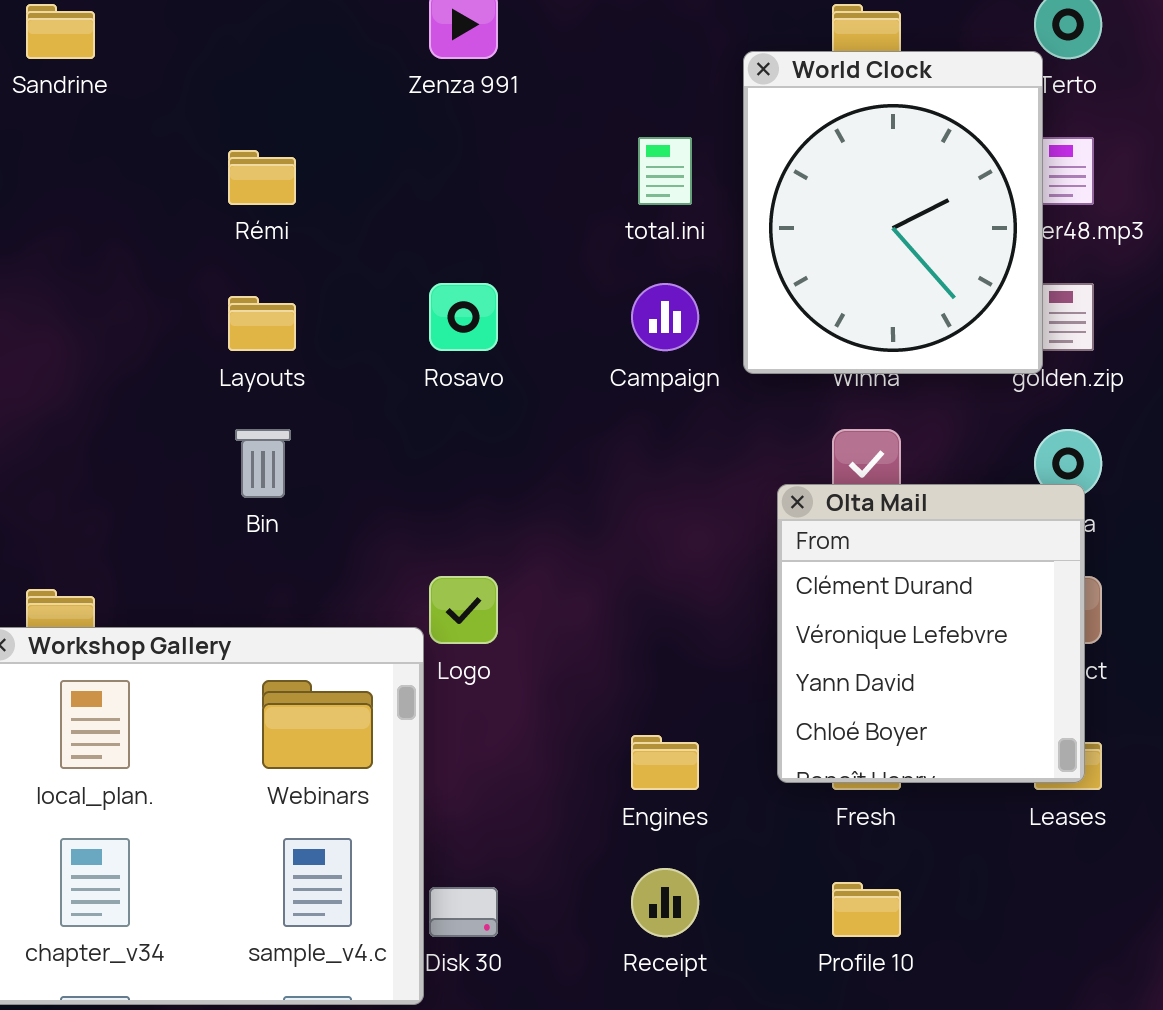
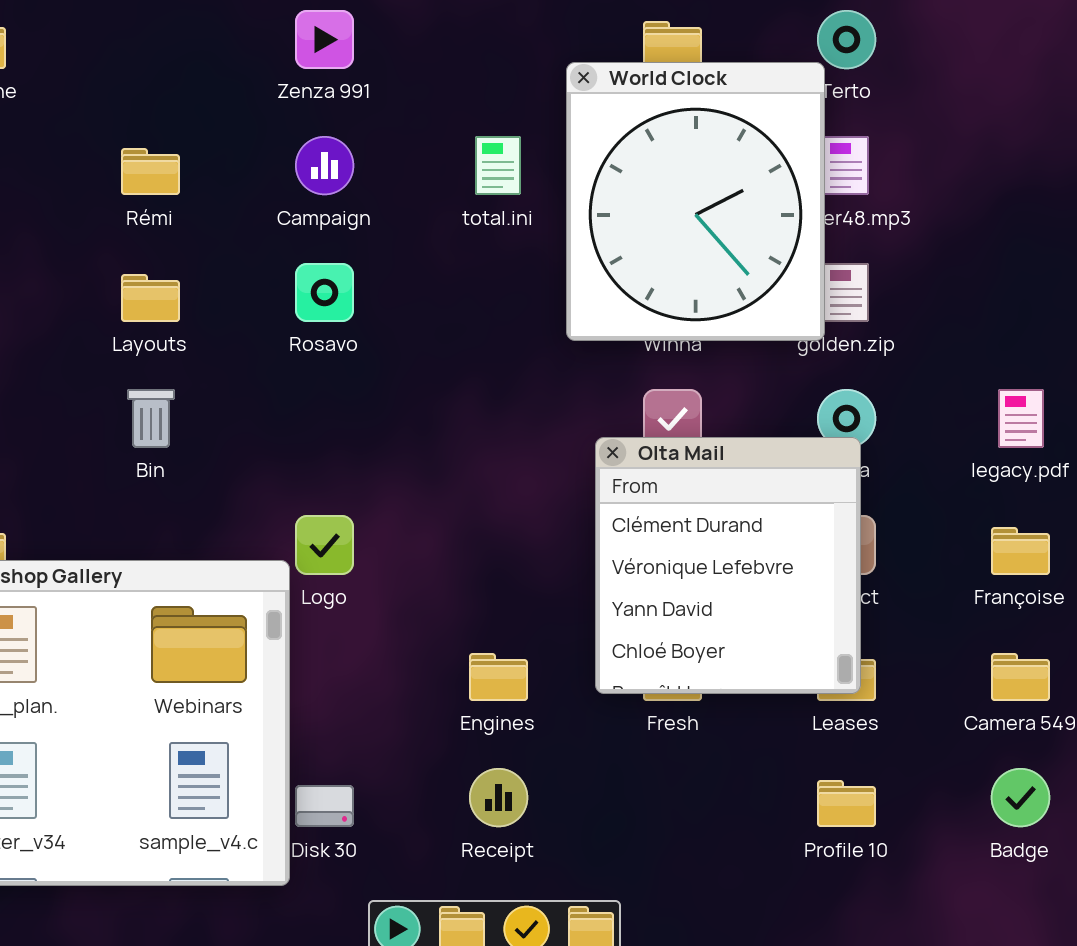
Campaign: [631,283,699,351] -> [295,136,354,195], moved
Profile 10: [832,882,901,937] -> [817,780,876,827], moved

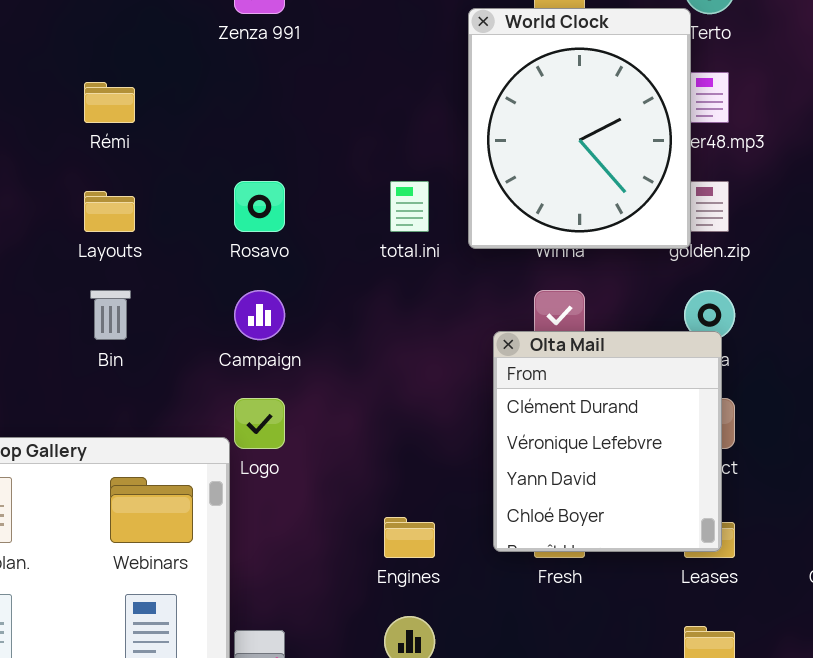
Campaign: [295,136,354,195] -> [234,290,285,340], moved
total.ini: [475,136,521,195] -> [390,181,429,232], moved

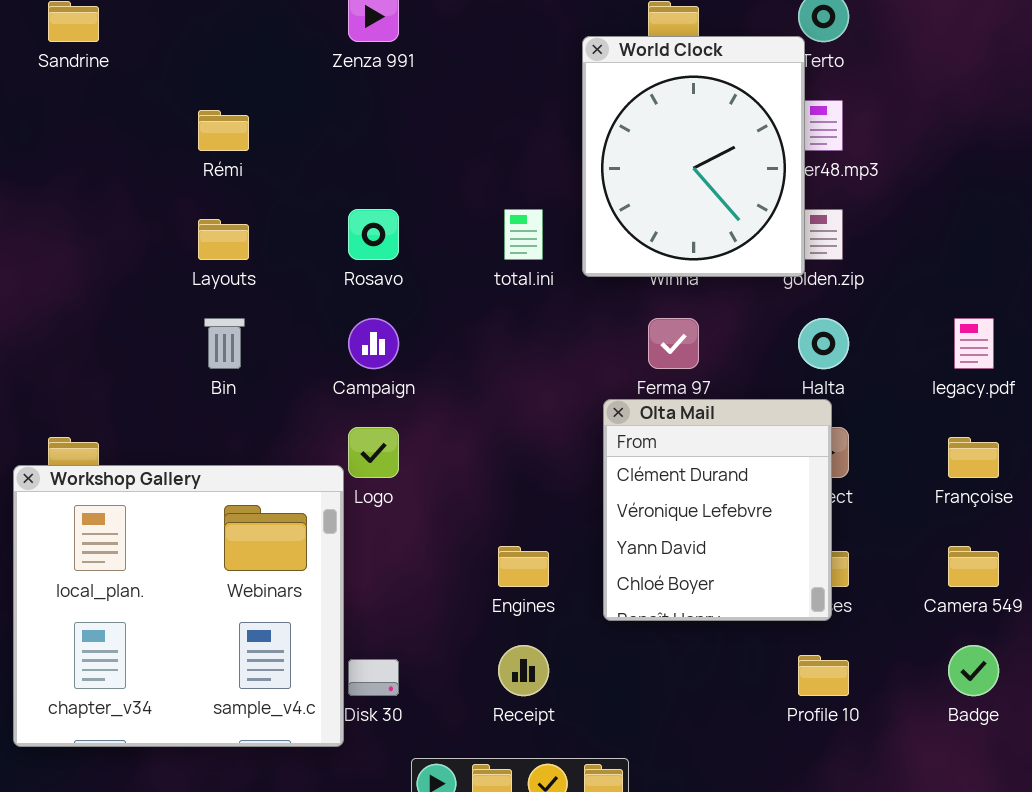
Olta Mail: [493,331,722,552] -> [603,399,832,621], moved

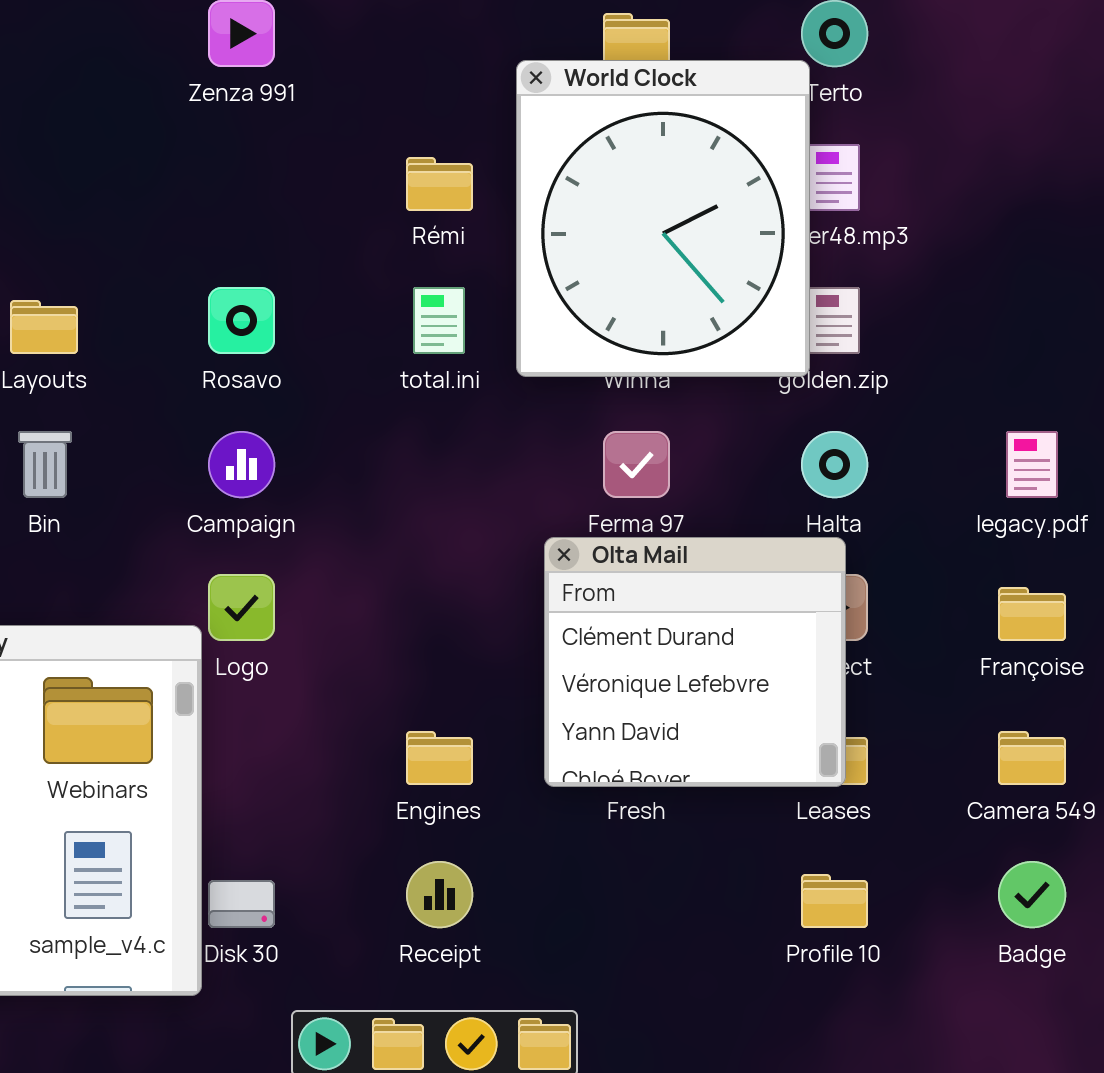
Rémi: [198,110,249,151] -> [406,157,473,211], moved
Olta Mail: [603,399,832,621] -> [544,537,846,787], resized

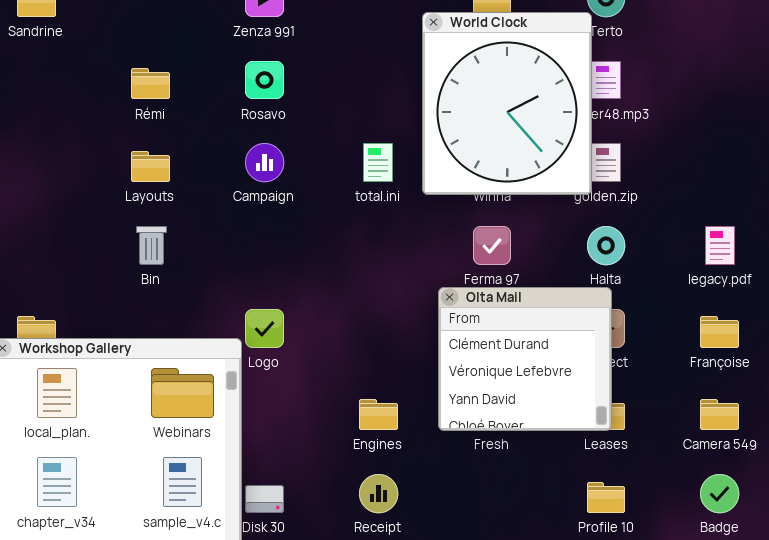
Rémi: [406,157,473,211] -> [131,68,170,99], moved
Rosavo: [208,287,275,354] -> [245,61,284,99], moved
Campaign: [208,431,275,498] -> [245,143,284,182], moved

